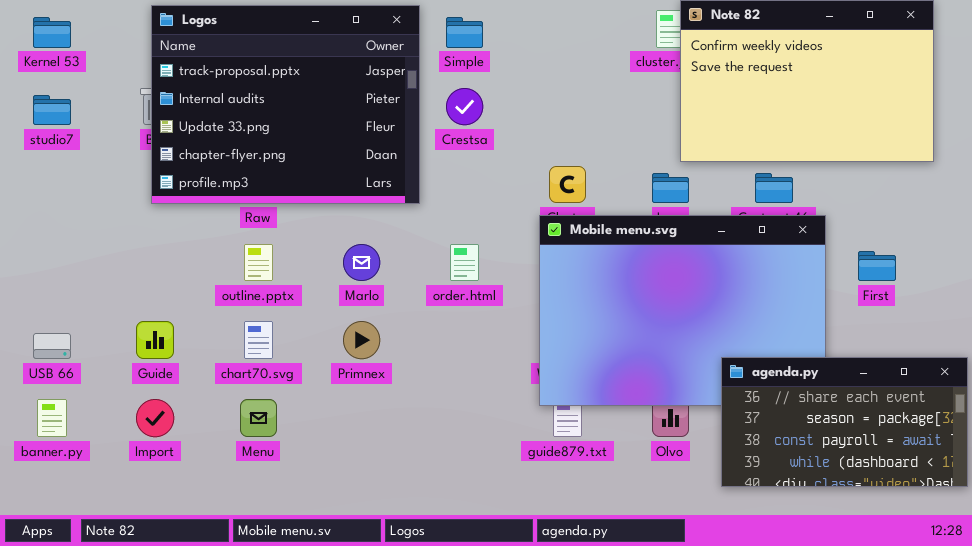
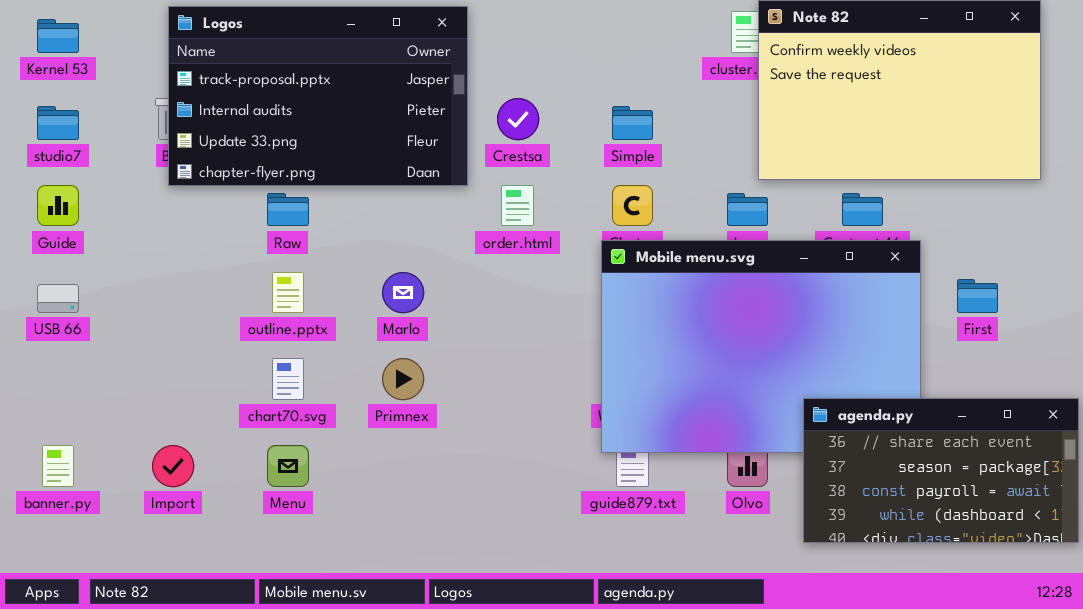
Logos: [151,5,420,204] -> [168,6,468,186], resized
Simple: [446,17,483,48] -> [612,106,653,140], moved
order.html: [450,244,479,281] -> [501,185,534,226], moved
Guide: [136,321,174,359] -> [37,185,79,226], moved
USB 66: [33,333,71,359] -> [37,284,79,313], moved

